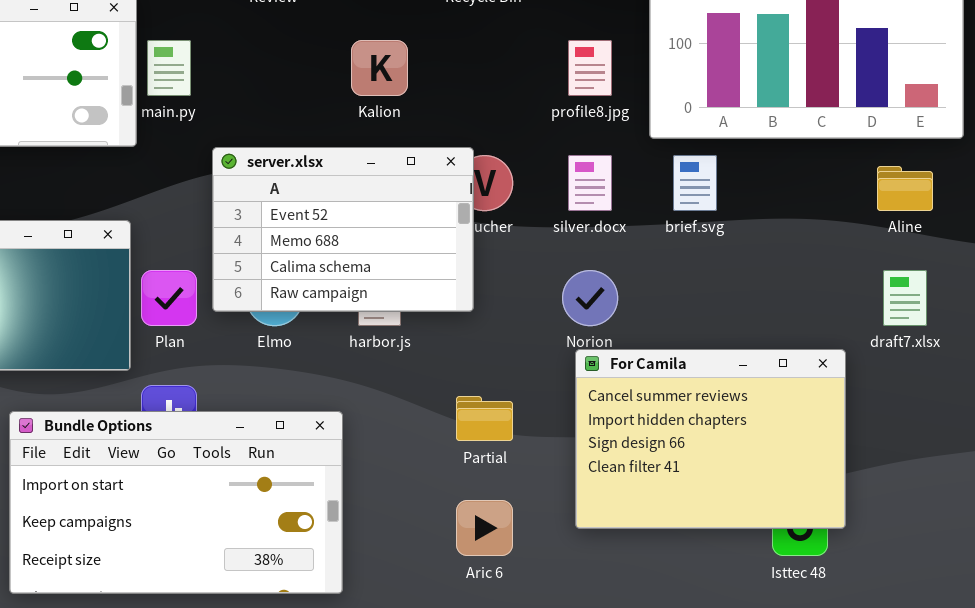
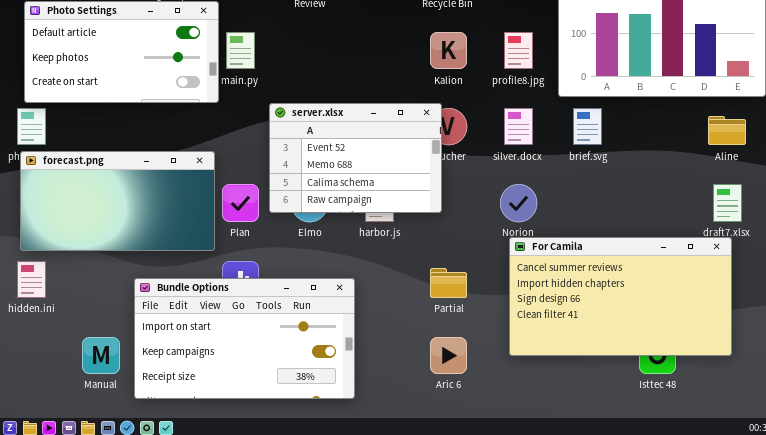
Kalion: [351,40,408,96] -> [430,32,467,69], moved
For Camila: [575,349,846,529] -> [509,237,732,356], resized

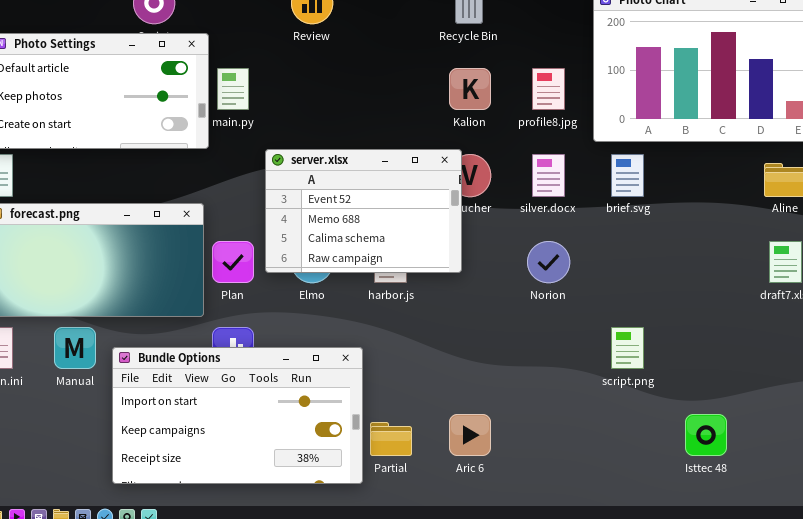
For Camila: [509,237,732,356] -> none, closed
Partial: [430,268,467,298] -> [370,422,412,456], moved
Manual: [82,337,120,374] -> [54,327,96,369], moved

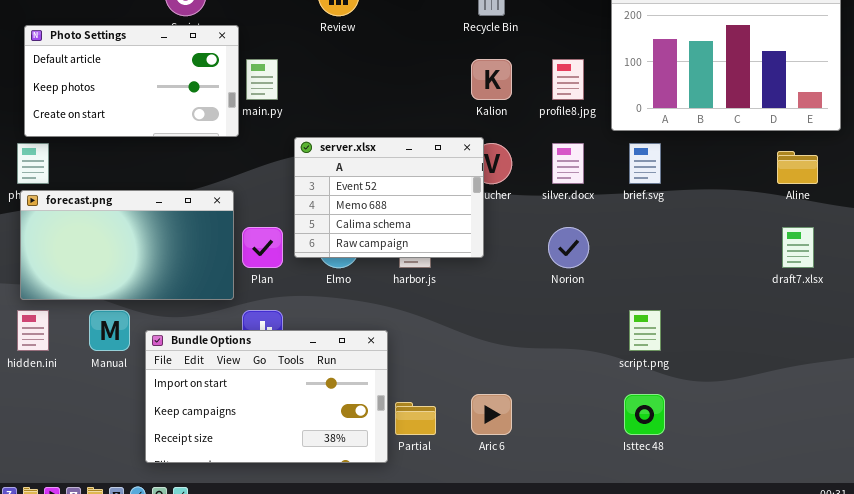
Isttec 48: [685,414,727,456] -> [624,394,665,435], moved

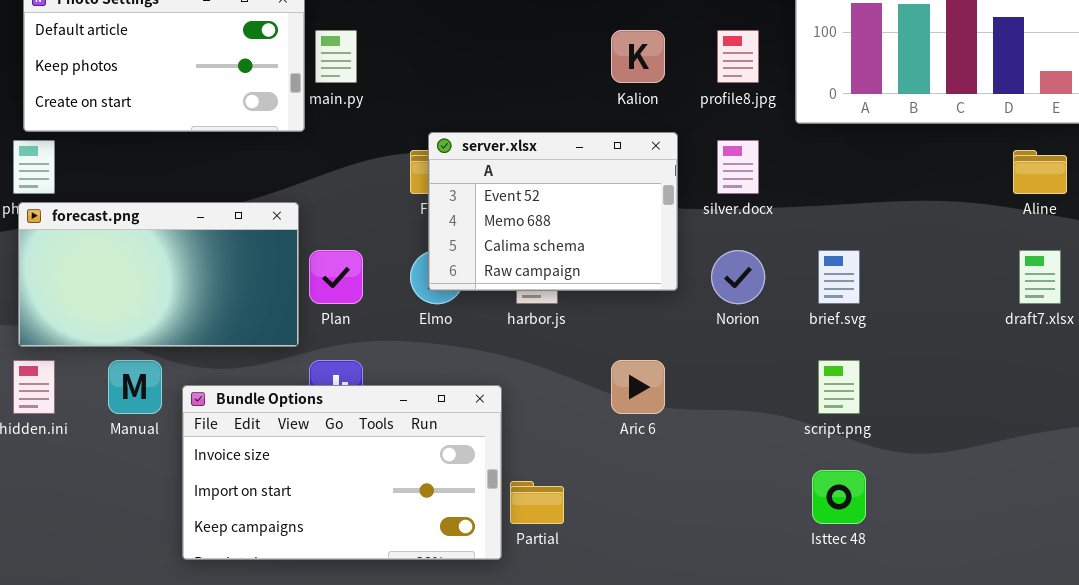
server.xlsx: [294,137,484,258] -> [428,132,678,291], moved
brief.svg: [629,143,661,184] -> [818,250,860,304], moved
Bundle Options: [145,330,388,463] -> [182,385,502,560], scrolled up 1 row
Aric 6: [471,394,512,435] -> [611,360,665,414], moved

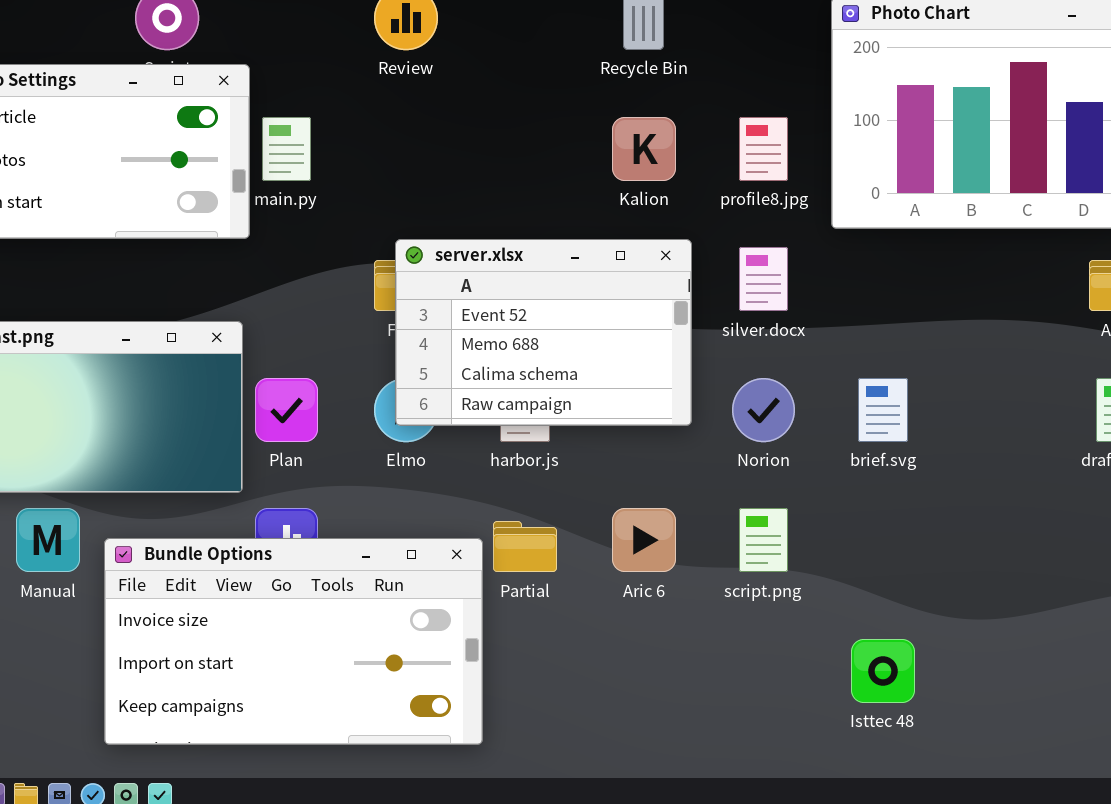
script.png: [818,360,860,414] -> [739,508,788,572], moved
Partial: [510,481,564,524] -> [493,521,557,572], moved

